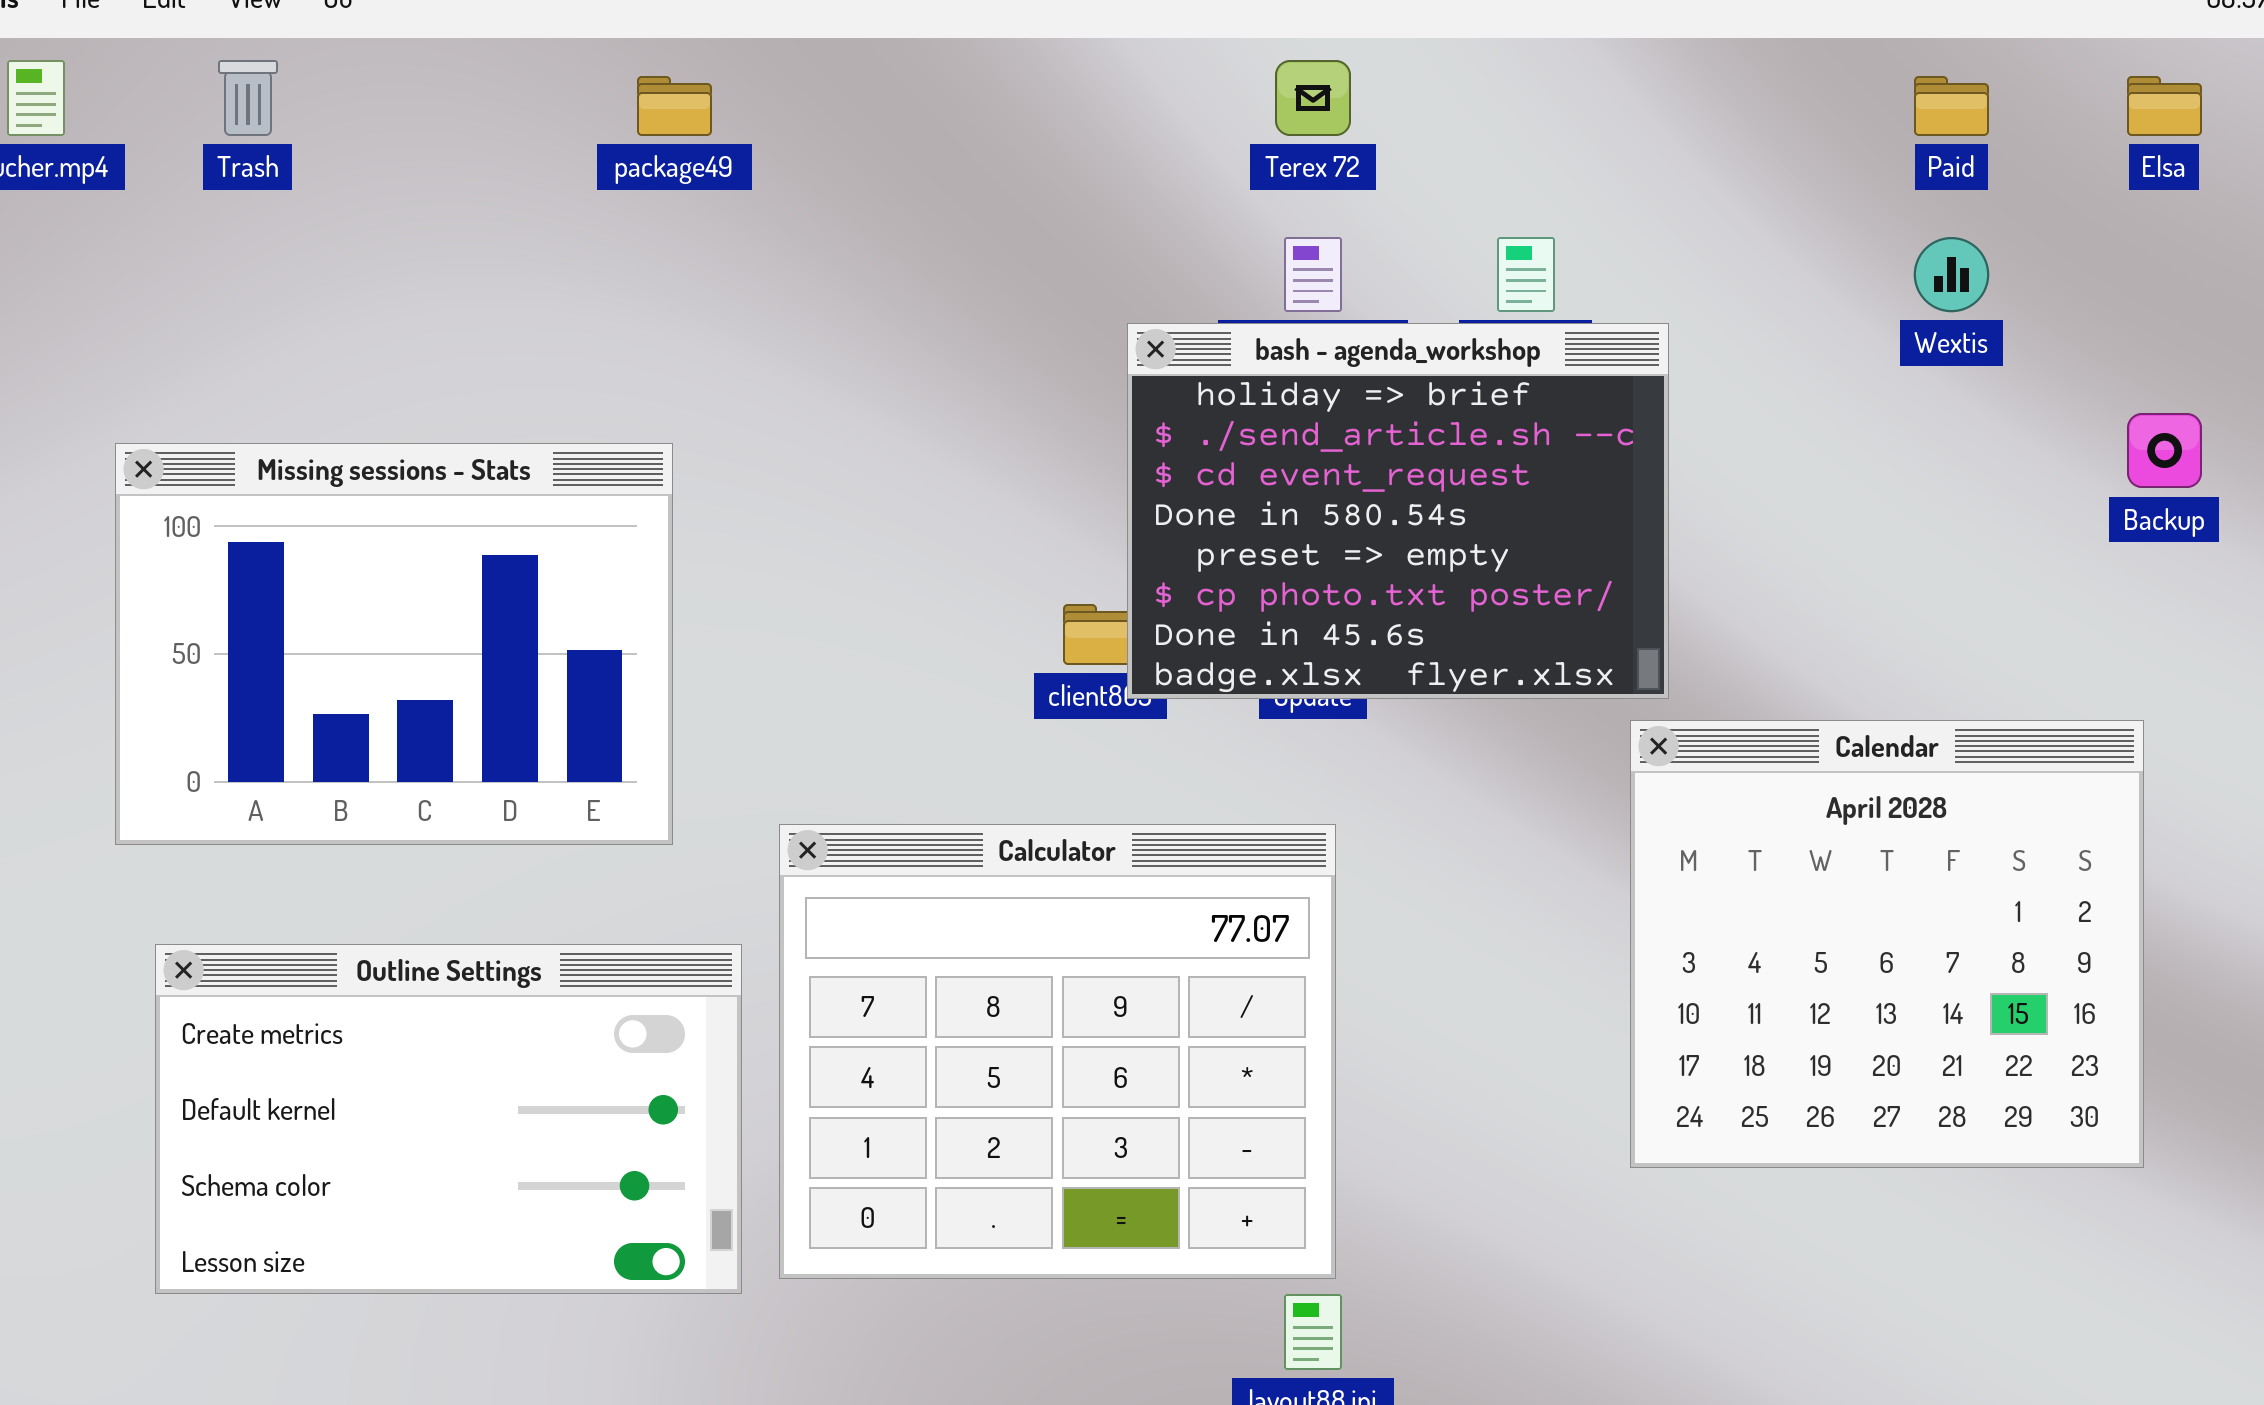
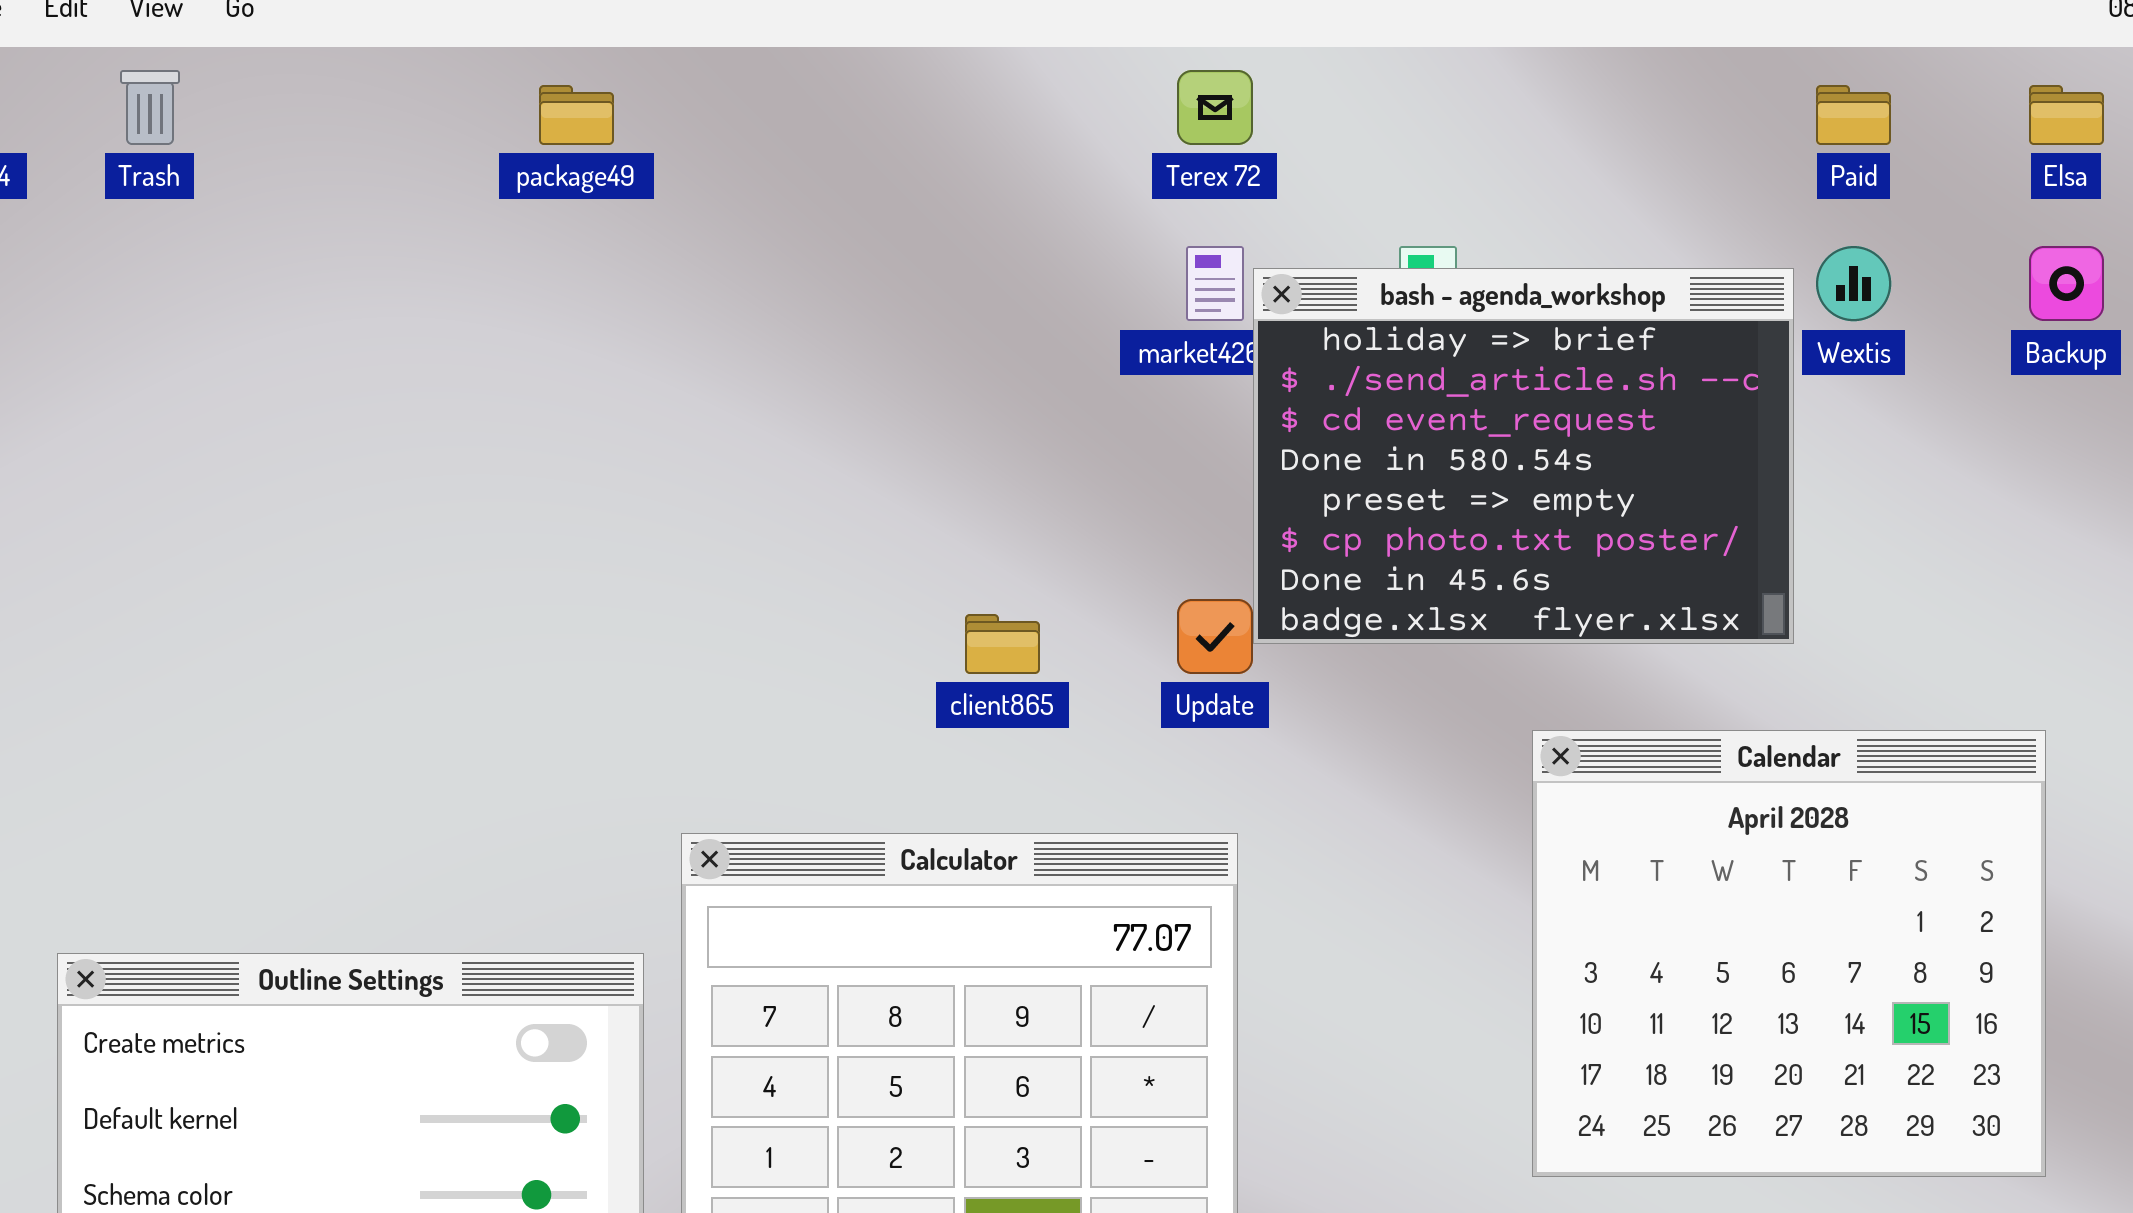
bash - agenda_workshop: [1127,323,1669,699] -> [1253,268,1794,644], moved
Backup: [2127,413,2202,488] -> [2029,246,2104,321], moved
Missing sessions - Stats: [115,443,673,845] -> none, closed

